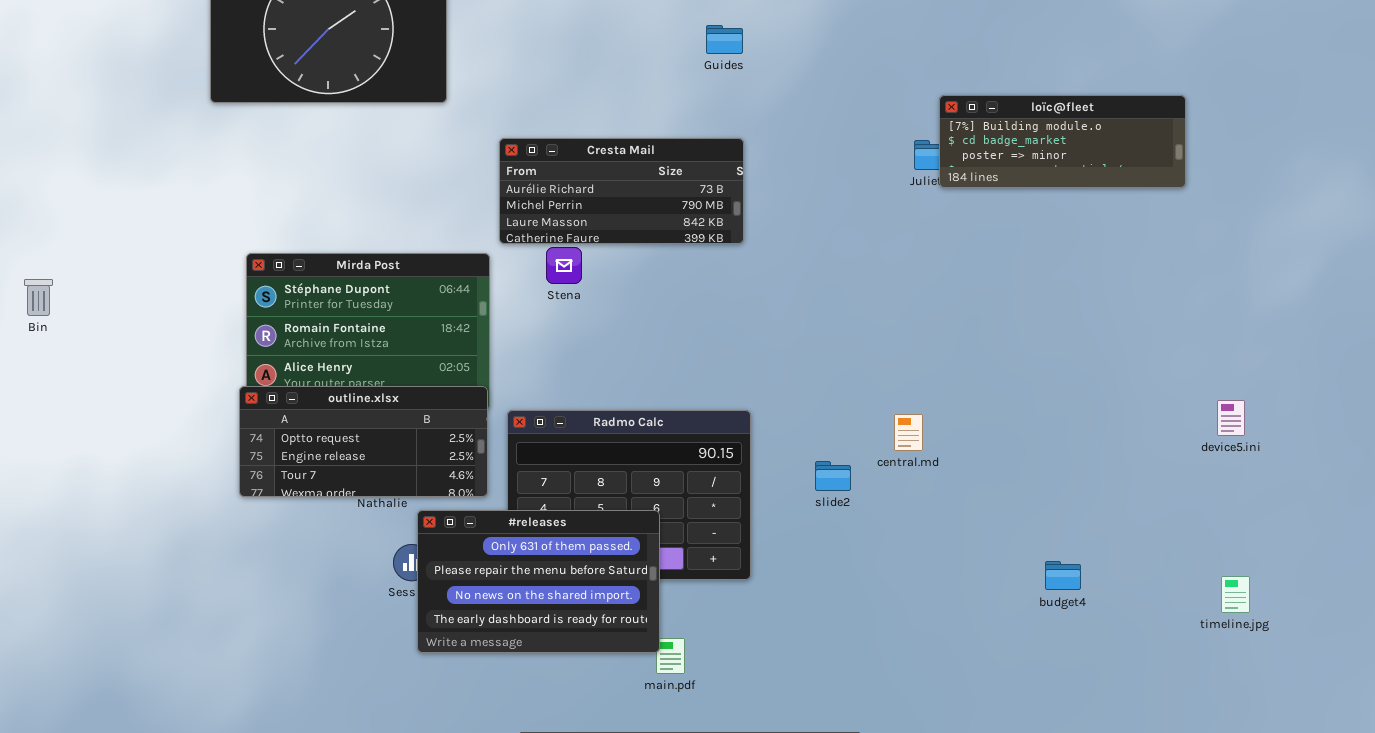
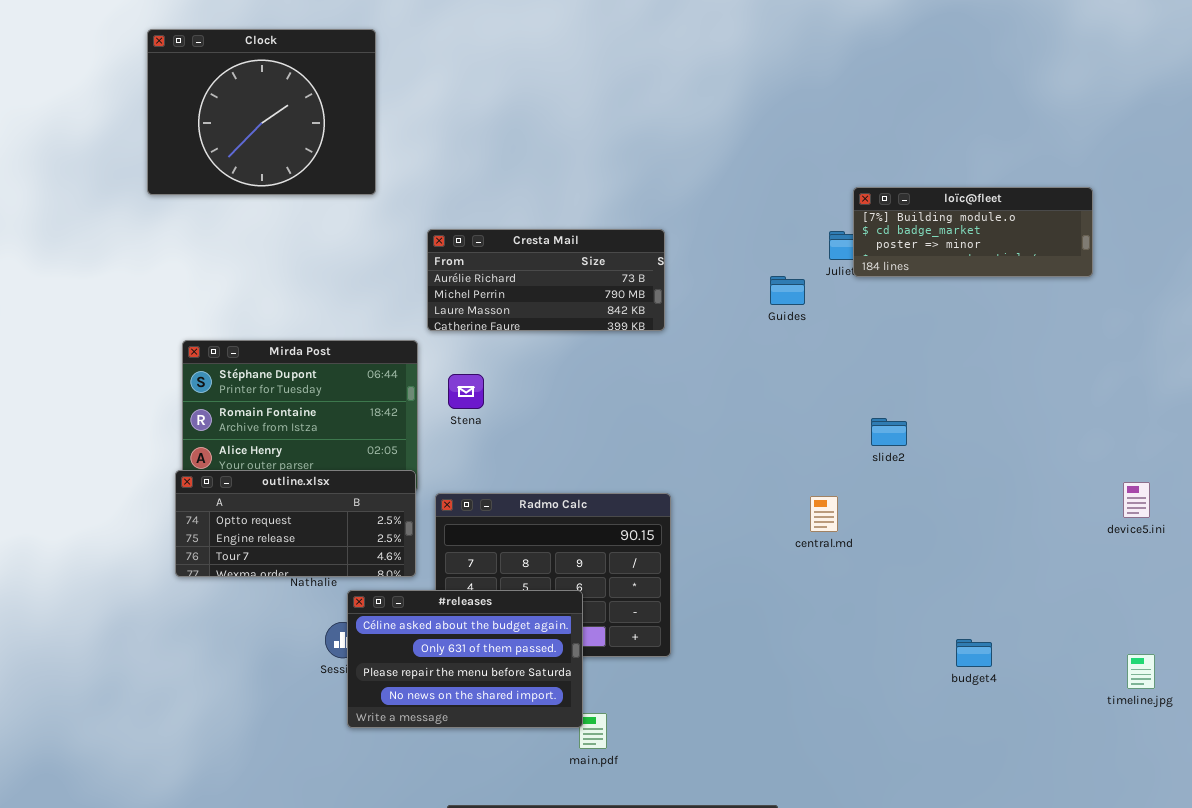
Guides: [706,25,743,54] -> [770,276,805,305], moved
Stena: [546,247,582,284] -> [448,374,484,409], moved
slide2: [815,461,851,491] -> [871,418,907,446], moved
#releases: [417,510,660,653] -> [347,590,583,728], scrolled up 1 row

